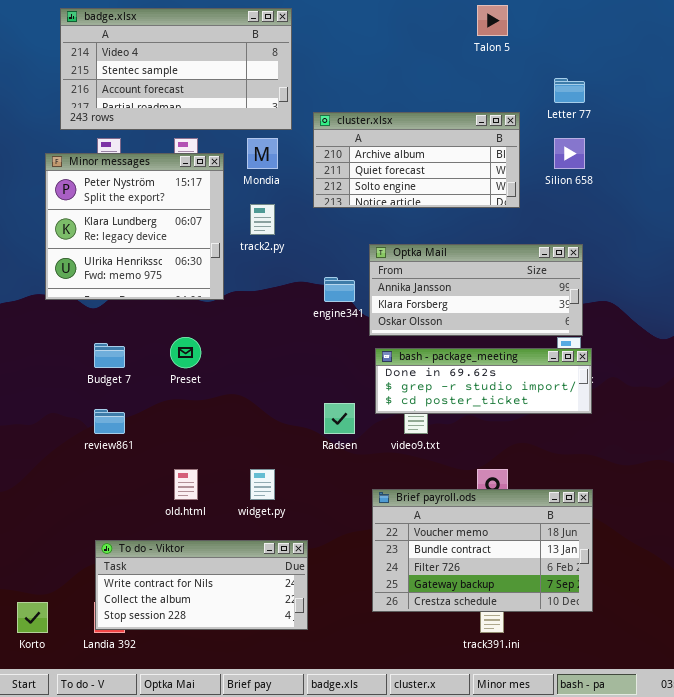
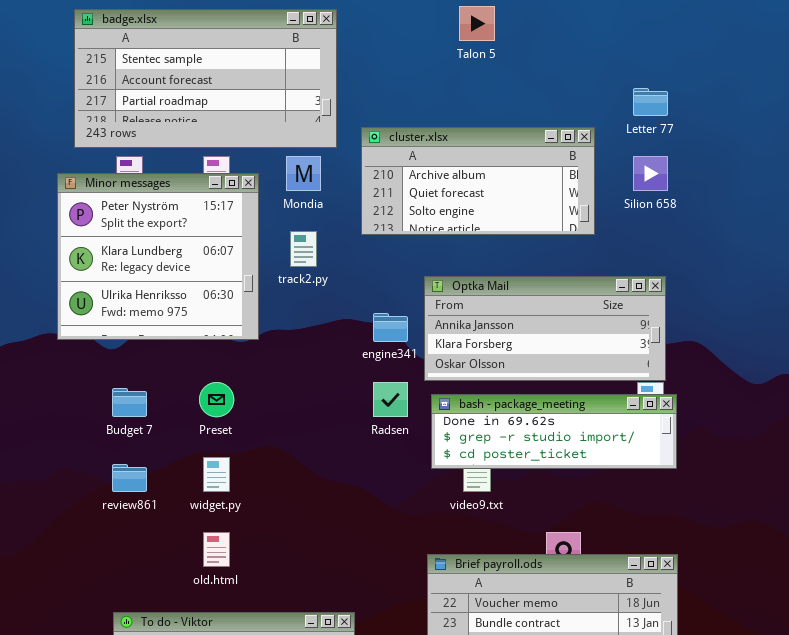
Talon 5: [477,5,508,36] -> [459,6,495,41], moved
badge.xlsx: [60,8,292,130] -> [74,9,337,148], scrolled down 1 row
Radsen: [324,403,355,434] -> [373,382,408,417], moved
widget.py: [250,469,275,500] -> [203,457,230,492], moved

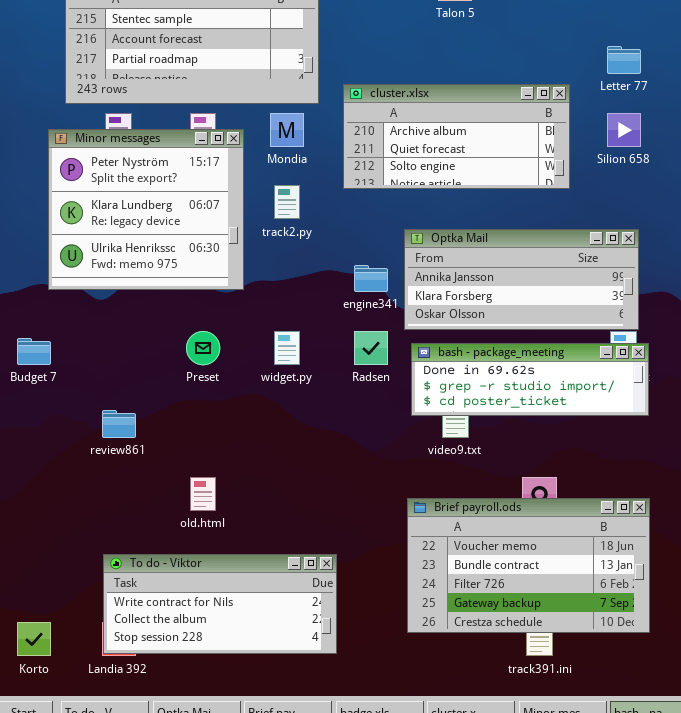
Budget 7: [112,388,147,417] -> [17,338,51,365], moved
widget.py: [203,457,230,492] -> [274,331,300,365], moved

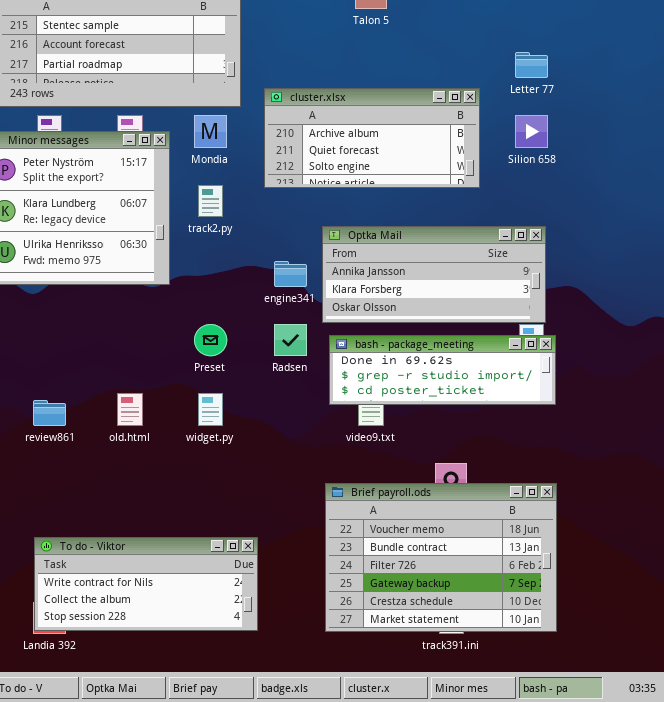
Preset: [186,331,220,365] -> [194,324,227,356], moved
widget.py: [274,331,300,365] -> [198,393,223,426], moved
old.html: [190,477,216,511] -> [117,393,143,426], moved
Brief payroll.ods: [407,498,650,633] -> [325,483,557,632], resized

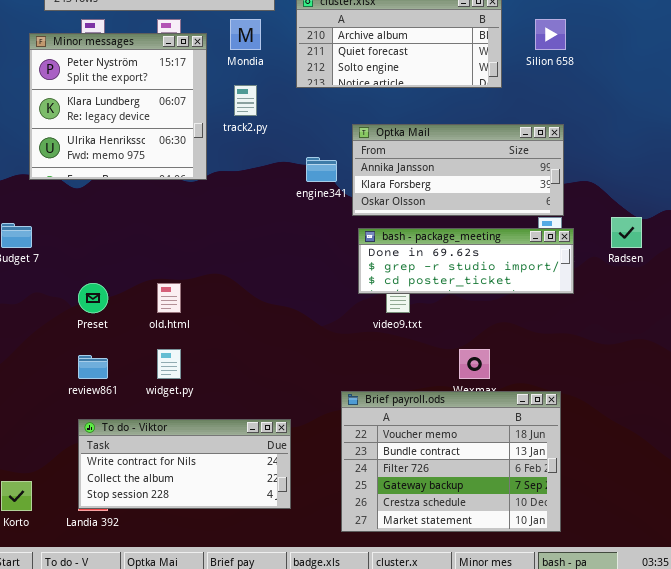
Preset: [194,324,227,356] -> [78,283,108,313], moved
Radsen: [274,324,307,356] -> [611,217,642,248], moved
widget.py: [198,393,223,426] -> [157,349,181,379], moved
review861: [33,400,66,426] -> [78,355,108,379], moved
Brief payroll.ods: [325,483,557,632] -> [341,391,561,532], moved

